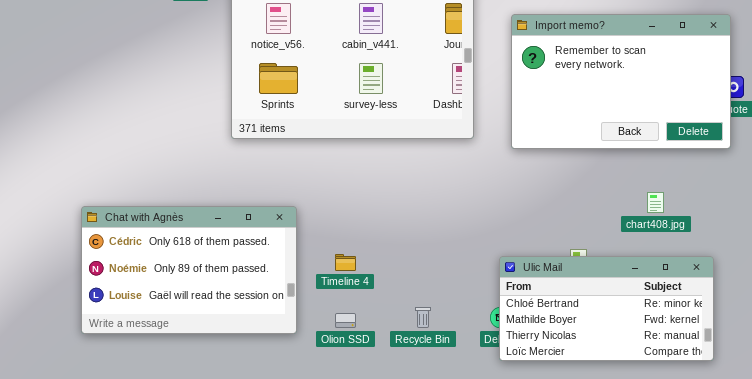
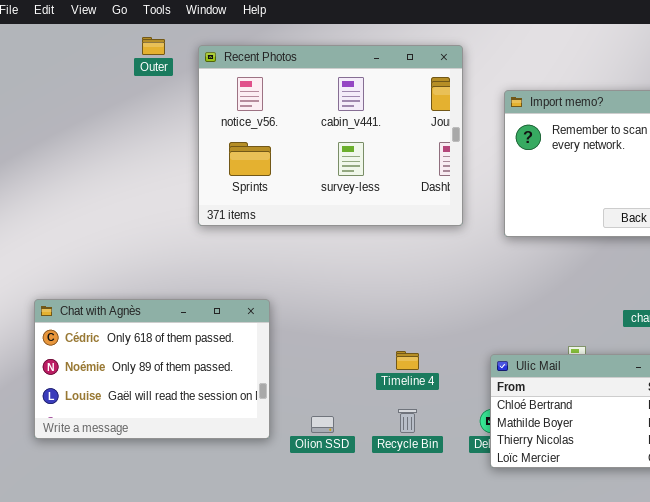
Timeline 4: [335,254,356,271] -> [396,351,419,370], moved

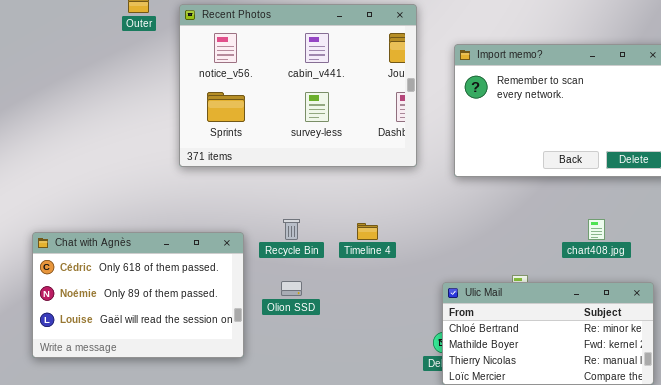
Timeline 4: [396,351,419,370] -> [357,223,378,240], moved
Recycle Bin: [398,409,417,433] -> [283,219,300,240], moved
Olion SSD: [311,416,334,433] -> [281,281,302,296], moved

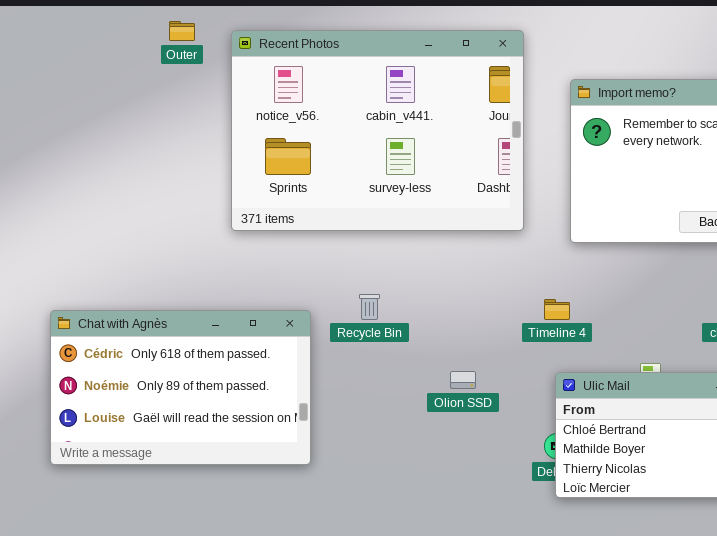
Timeline 4: [357,223,378,240] -> [544,299,570,320], moved
Olion SSD: [281,281,302,296] -> [450,371,476,389], moved

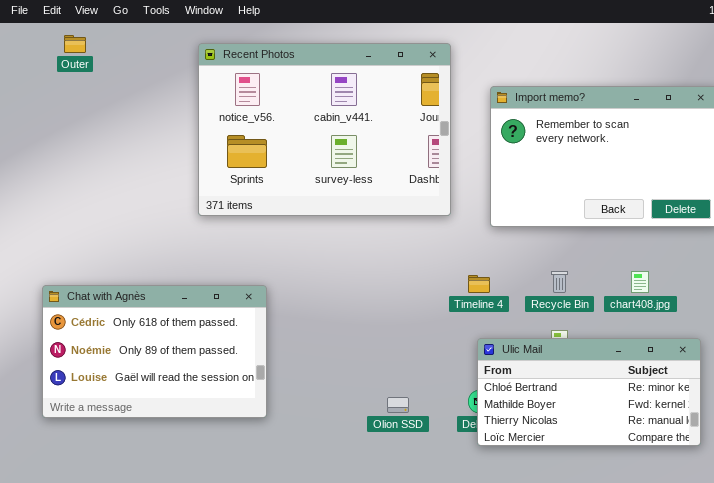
Outer: [169,21,195,41] -> [64,35,86,53], moved
Recycle Bin: [359,294,380,320] -> [551,271,568,293], moved
Olion SSD: [450,371,476,389] -> [387,397,409,413], moved

